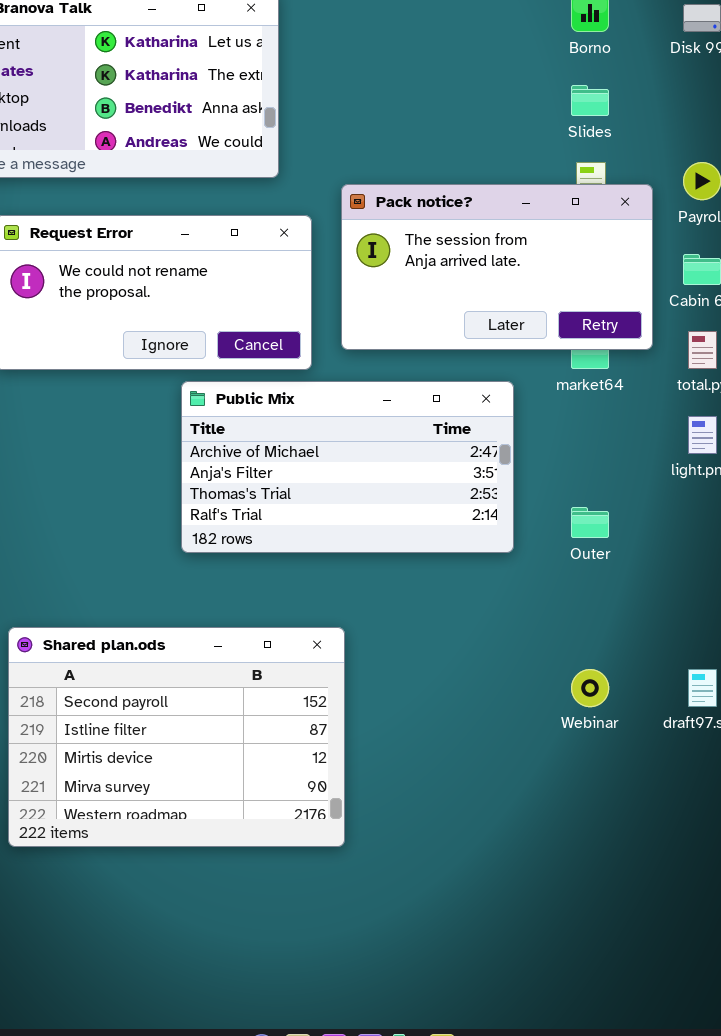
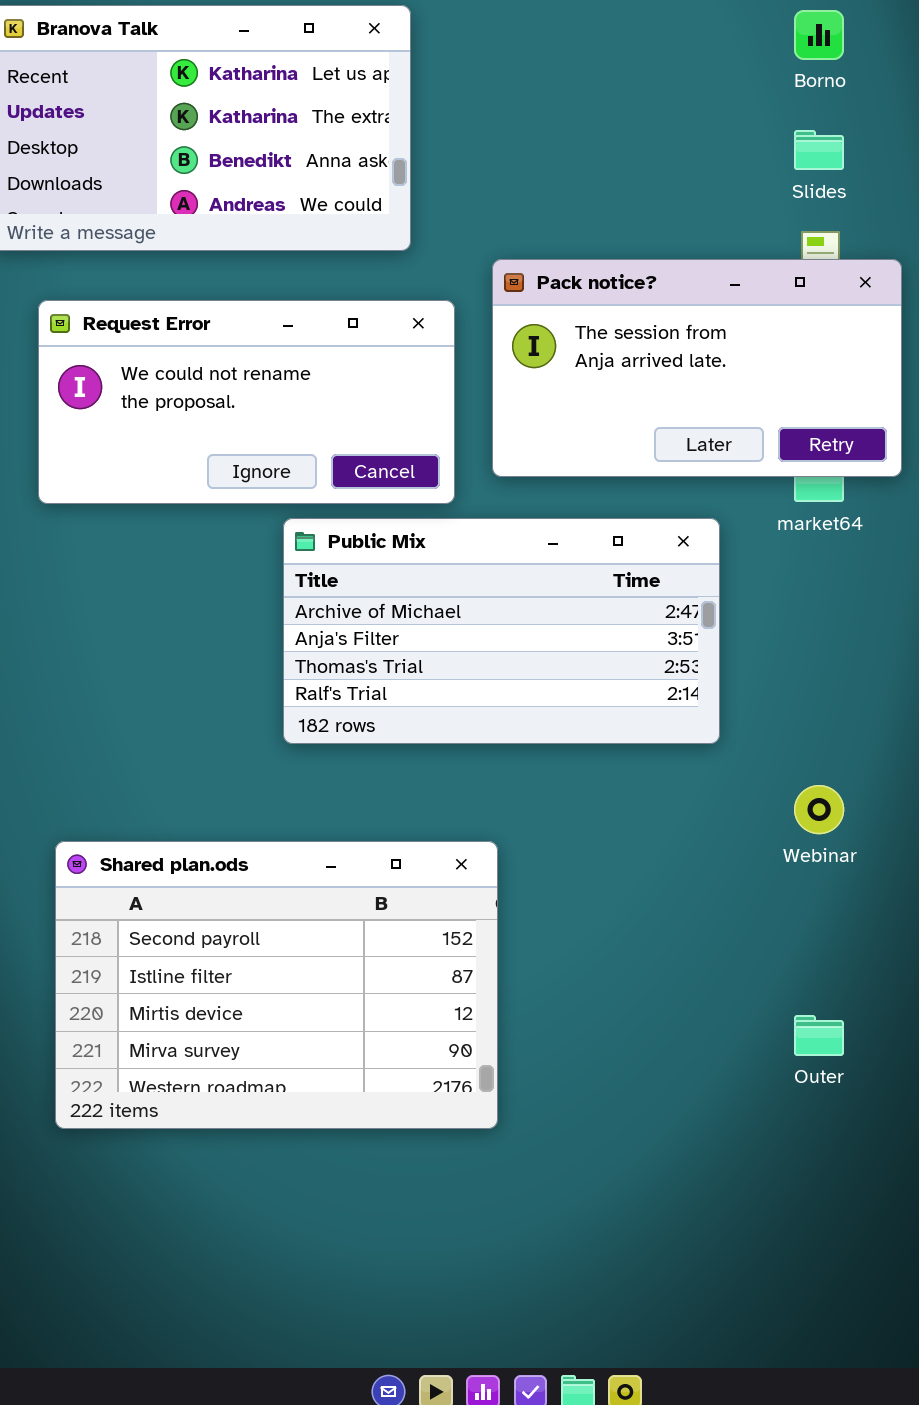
Outer: [571,507,609,538] -> [794,1015,844,1056], moved
Webinar: [571,669,609,707] -> [794,785,844,834], moved

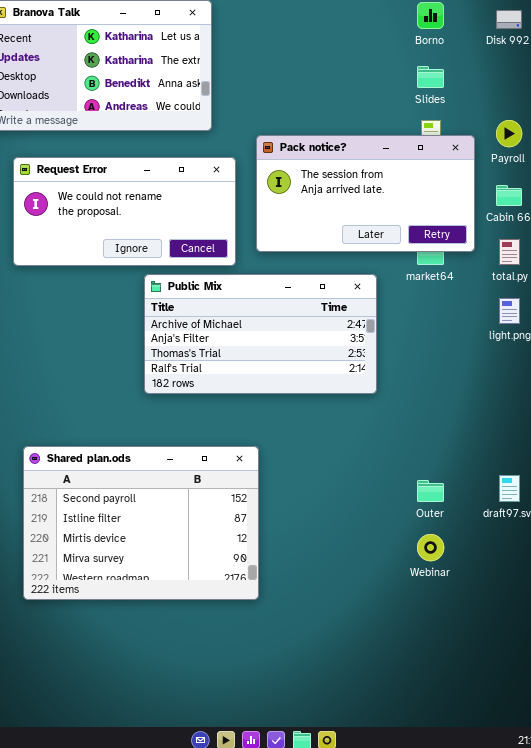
Webinar: [794,785,844,834] -> [417,534,444,561], moved
Outer: [794,1015,844,1056] -> [417,480,444,502], moved

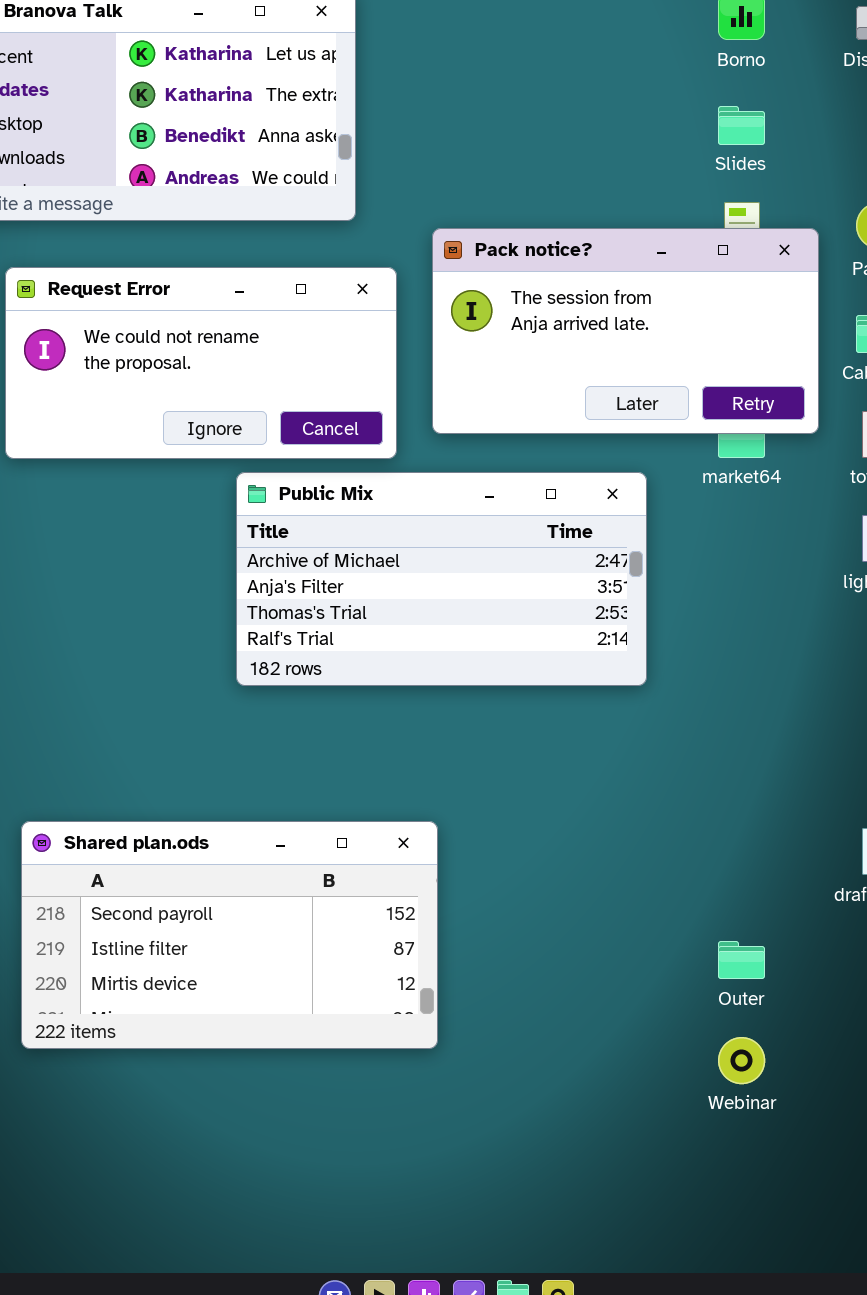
Shared plan.ods: [23,446,259,600] -> [21,821,438,1049], resized
Outer: [417,480,444,502] -> [718,941,765,979], moved
Webinar: [417,534,444,561] -> [718,1037,765,1084], moved

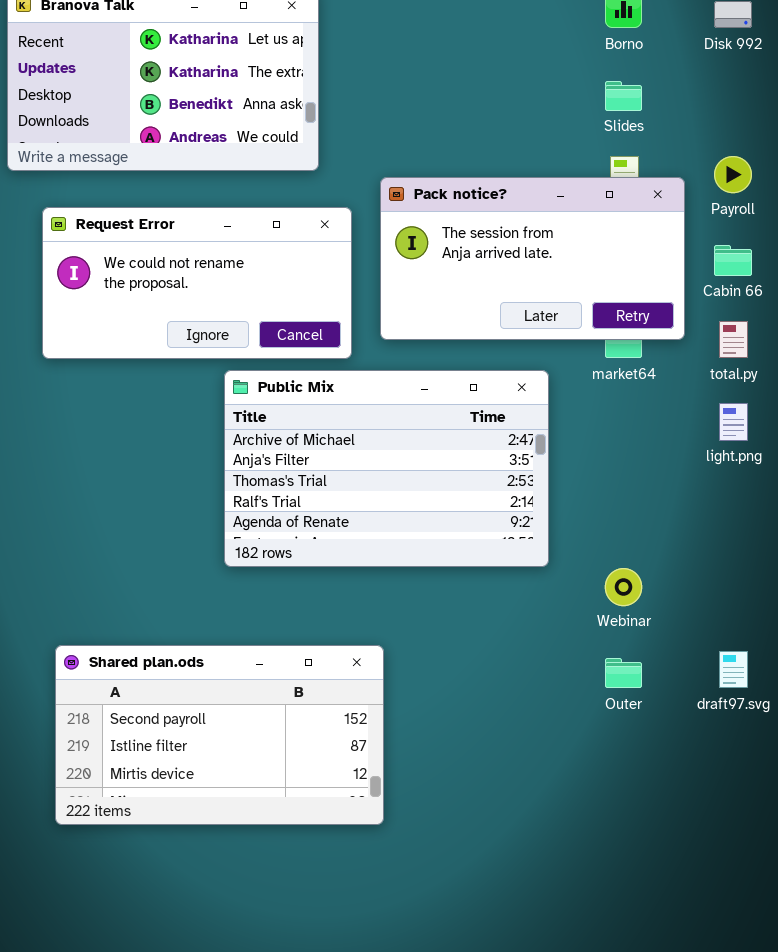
Public Mix: [236,472,647,686] -> [224,370,549,567], resized
Outer: [718,941,765,979] -> [605,658,642,688], moved
Webinar: [718,1037,765,1084] -> [605,568,642,606], moved

